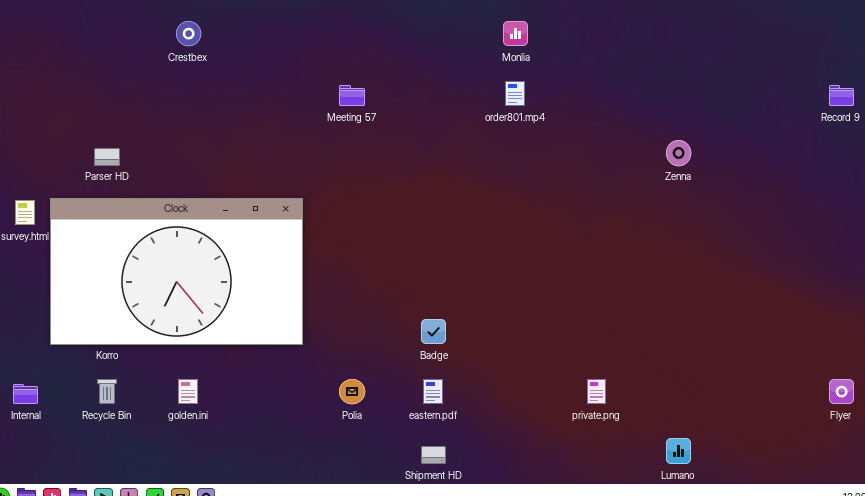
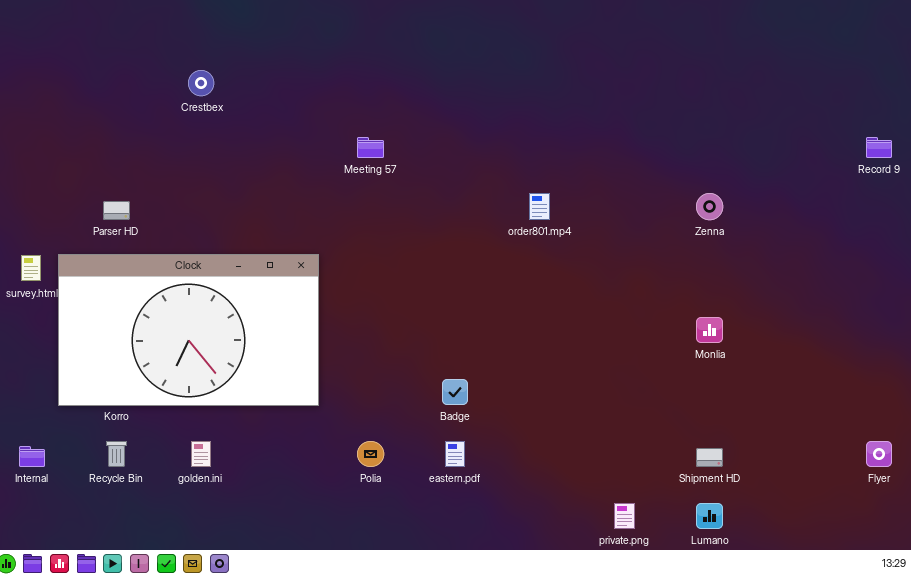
Monlia: [503,21,528,46] -> [696,317,723,343], moved
order801.mp4: [505,81,525,106] -> [529,193,550,220], moved
private.png: [587,379,606,404] -> [614,503,635,529], moved
Shipment HD: [421,446,446,464] -> [696,448,723,467], moved

